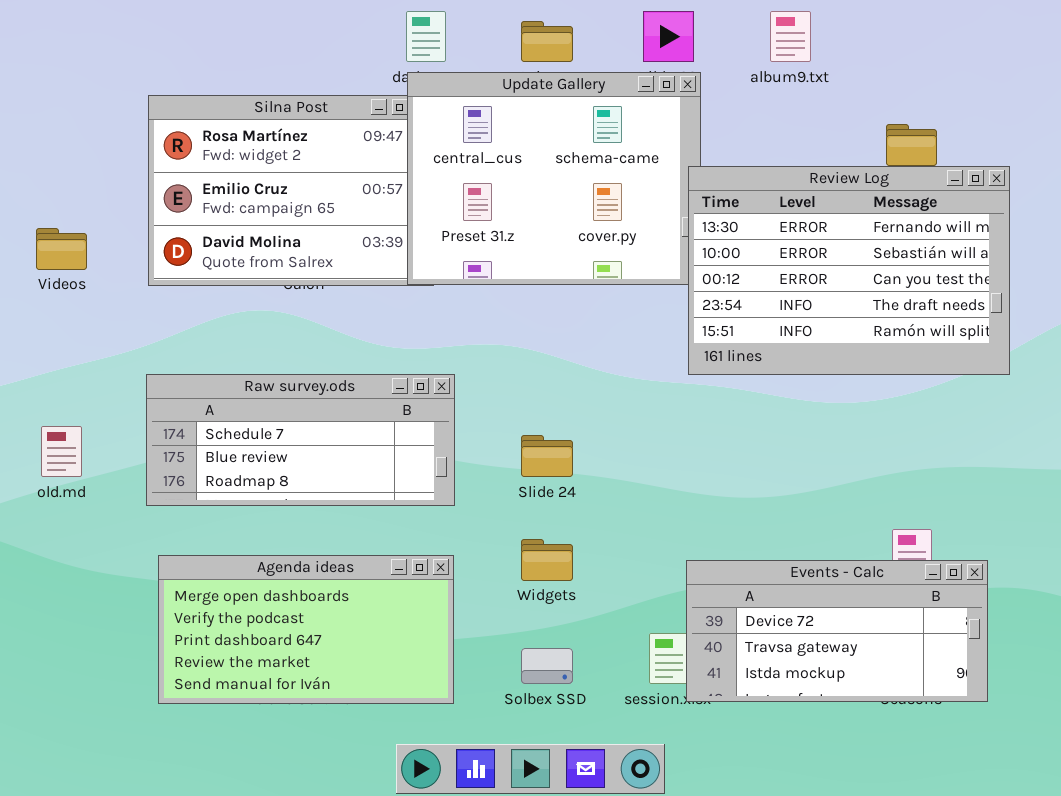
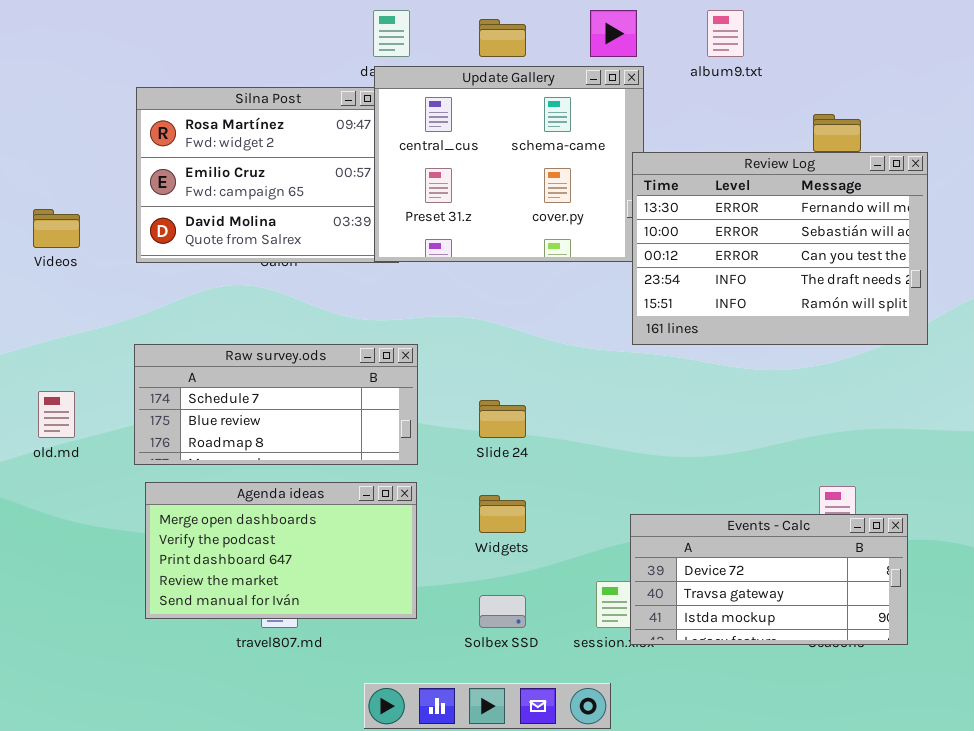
Agenda ideas: [158,555,454,704] -> [145,482,417,619], moved

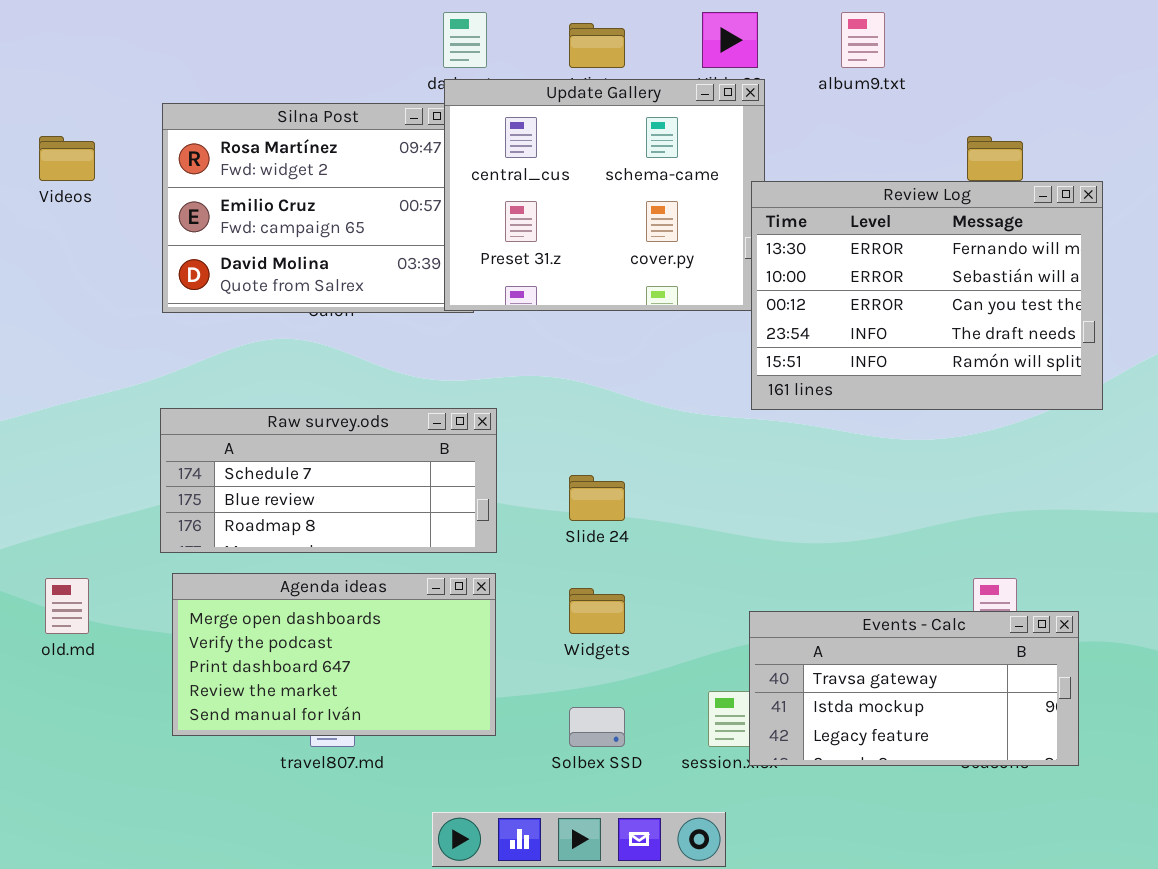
Videos: [33,209,80,248] -> [39,136,95,181], moved
old.md: [38,391,75,438] -> [45,578,89,634], moved
Events - Calc: [630,514,908,645] -> [749,611,1079,766], scrolled down 1 row

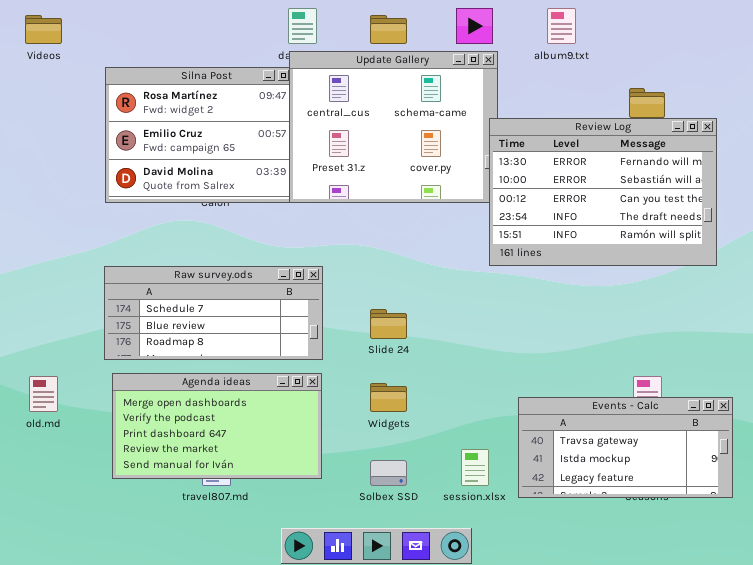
Videos: [39,136,95,181] -> [25,15,62,44], moved
Events - Calc: [749,611,1079,766] -> [518,397,733,498], moved

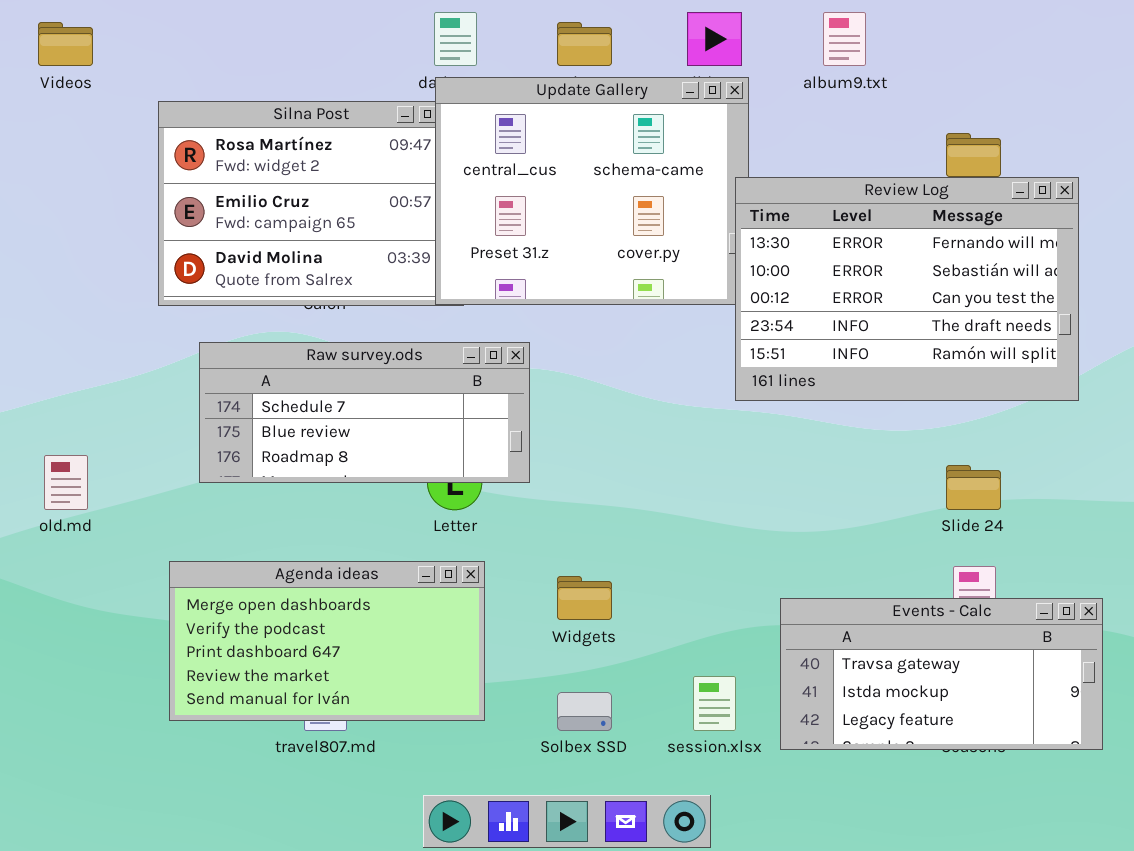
Raw survey.ods: [104,266,323,360] -> [199,342,530,483], moved
Slide 24: [370,309,407,339] -> [946,465,1001,510], moved
old.md: [29,376,58,412] -> [44,455,88,510], moved

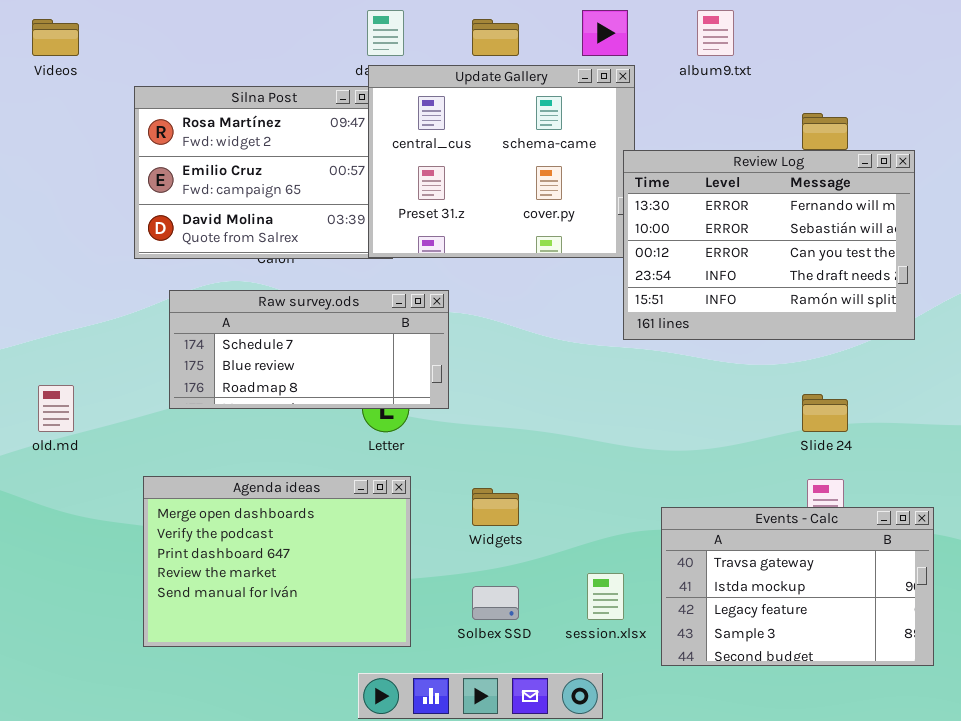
Agenda ideas: [169,561,485,721] -> [143,476,411,647], resized
Events - Calc: [780,598,1103,750] -> [661,507,934,666], resized

